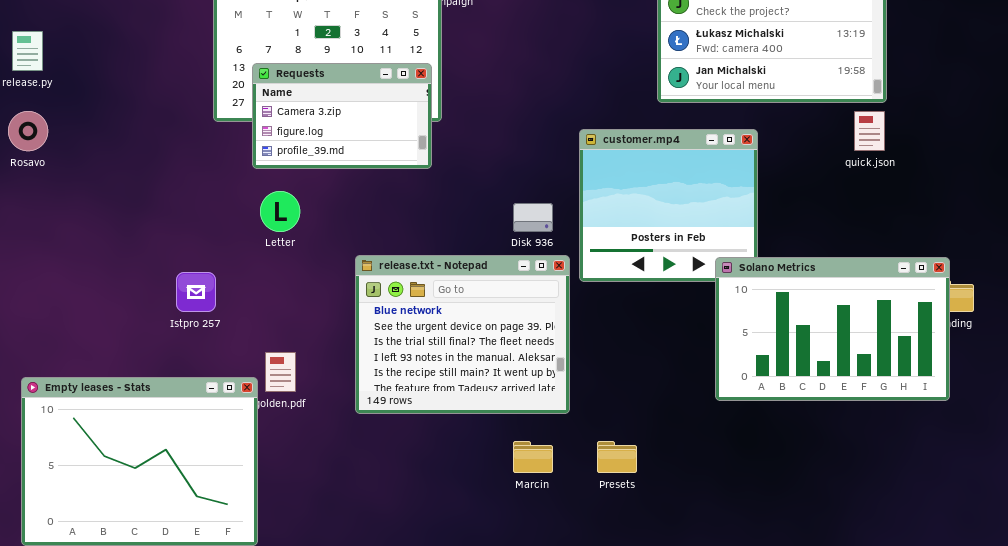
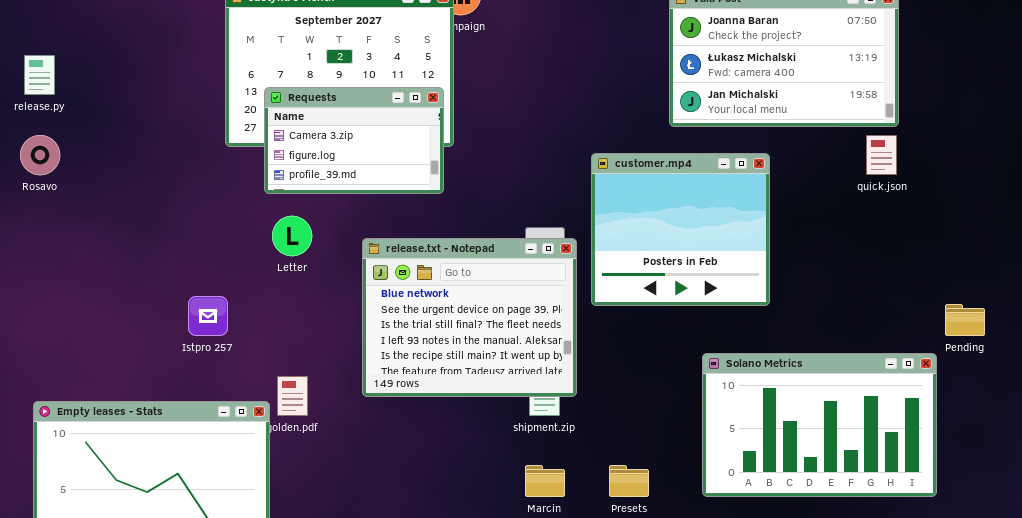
release.txt - Notepad: [355,255,570,414] -> [362,238,577,397], moved
Solano Metrics: [715,257,950,401] -> [702,353,937,497], moved

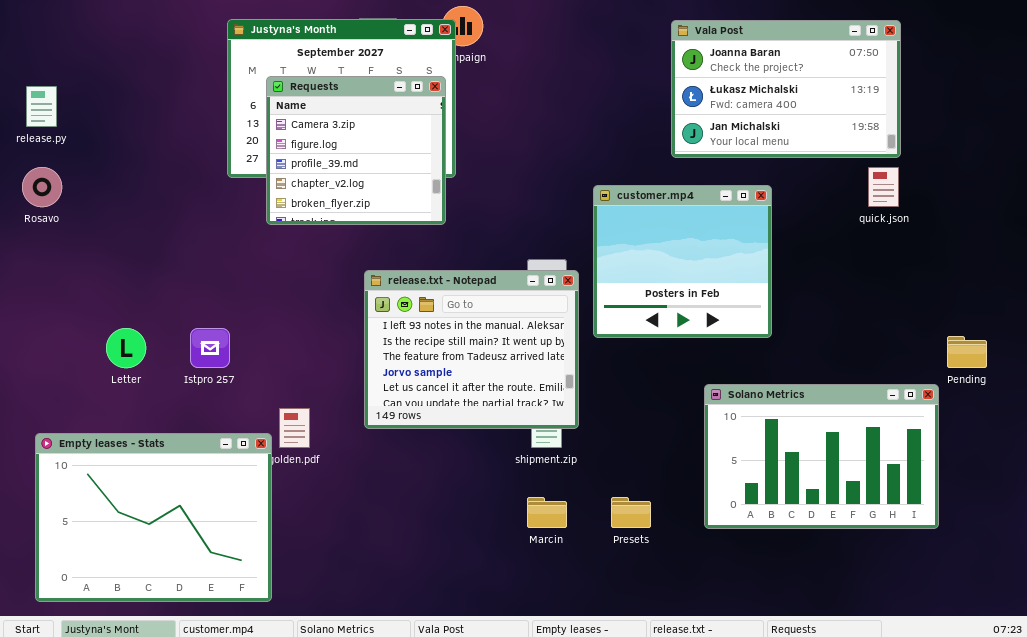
Requests: [264,87,444,194] -> [266,76,446,225], resized
Letter: [272,216,312,256] -> [106,328,146,368], moved
release.txt - Notepad: [362,238,577,397] -> [364,270,579,429], scrolled down 3 rows

